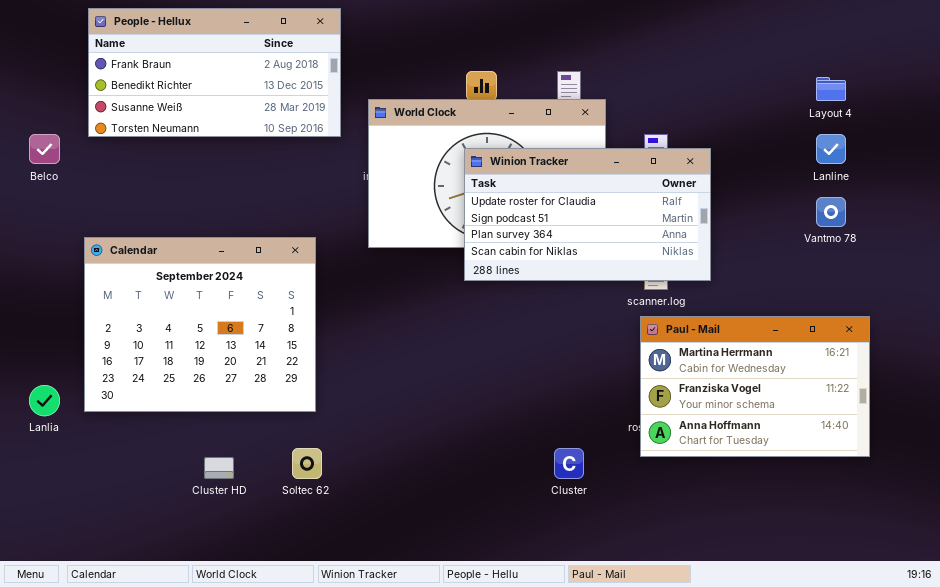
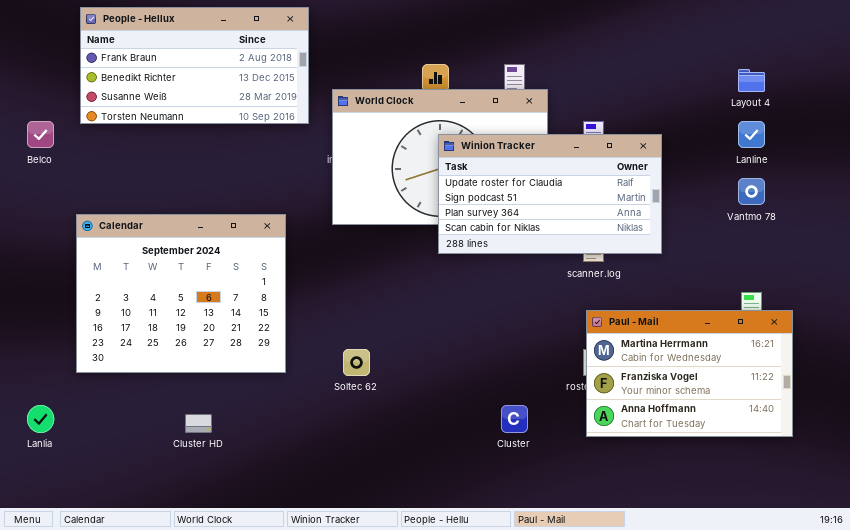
Winion Tracker: [464,148,711,281] -> [438,134,662,254], moved
Paul - Mail: [640,316,870,457] -> [586,310,793,437], moved
Lanlia: [29,385,60,416] -> [27,405,54,433], moved
Soltec 62: [292,448,322,479] -> [343,349,370,376], moved

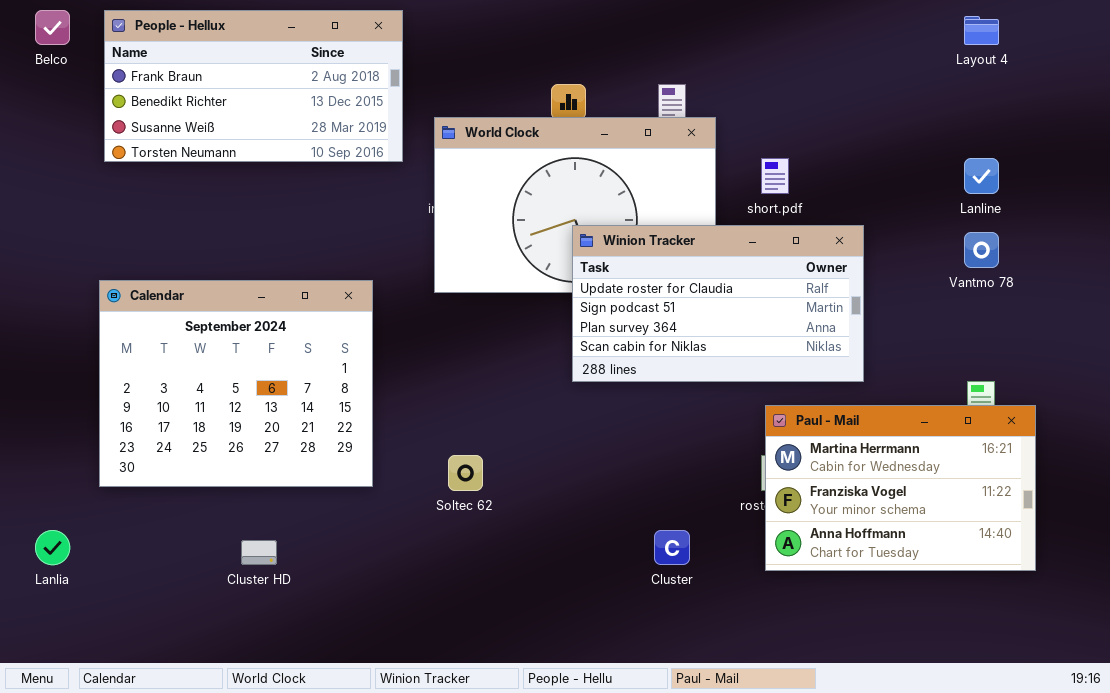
Layout 4: [738,69,765,92] -> [964,16,999,45], moved
Belco: [27,121,54,148] -> [35,10,70,45], moved
Winion Tracker: [438,134,662,254] -> [572,225,864,382], moved

